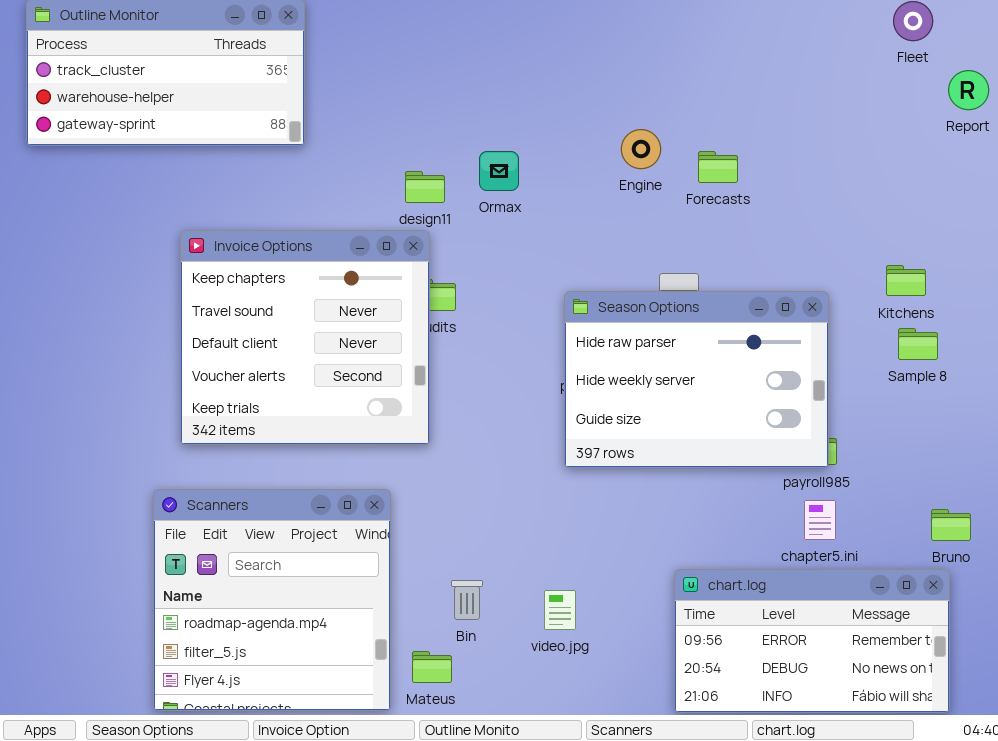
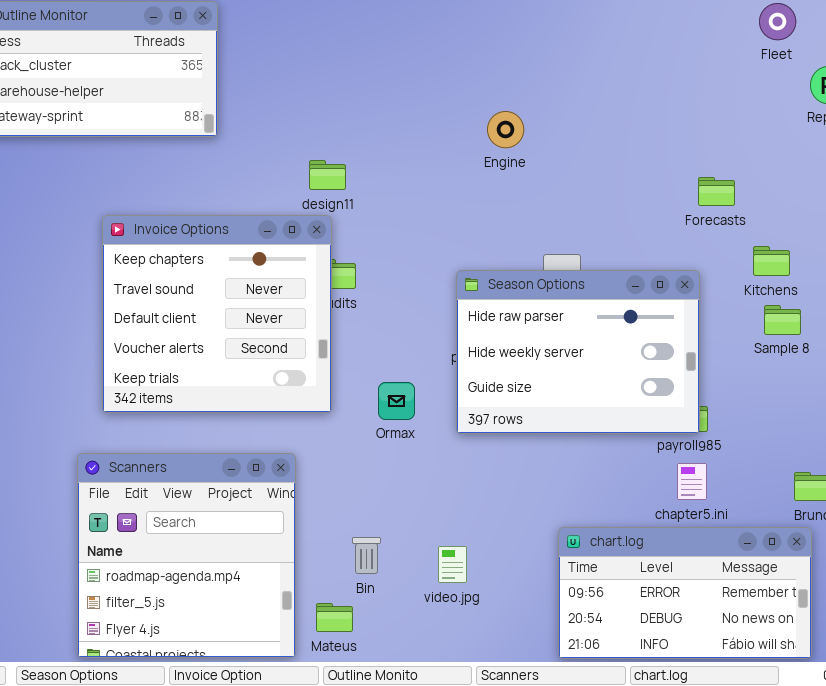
Engine: [621,129,661,169] -> [487,111,524,148], moved
Ormax: [479,151,519,191] -> [378,382,415,420], moved
Forecasts: [698,151,738,183] -> [698,177,735,206], moved

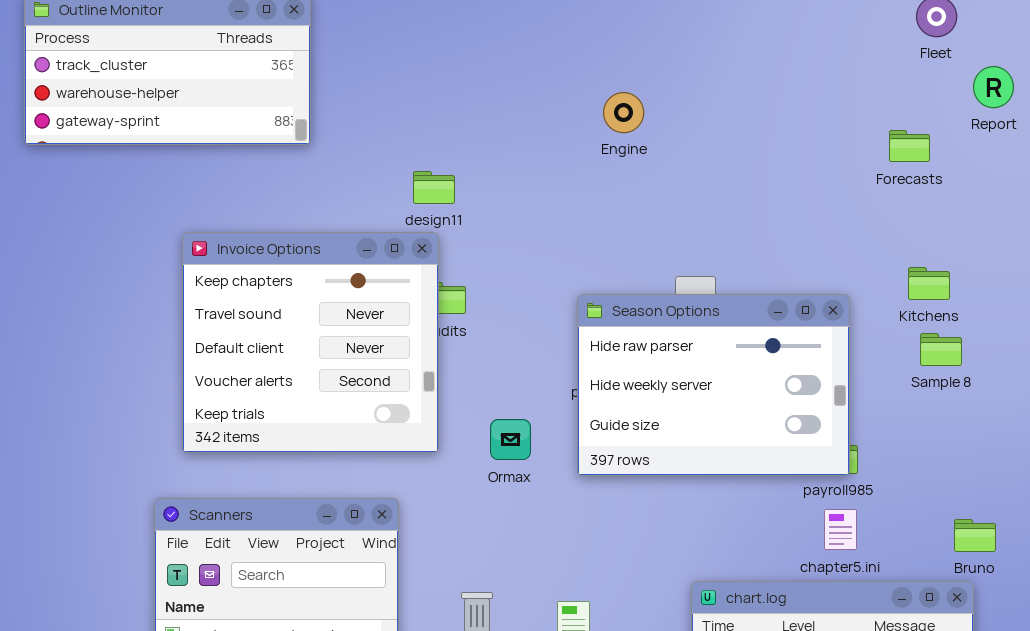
Engine: [487,111,524,148] -> [603,92,644,133], moved
Forecasts: [698,177,735,206] -> [889,130,930,162], moved

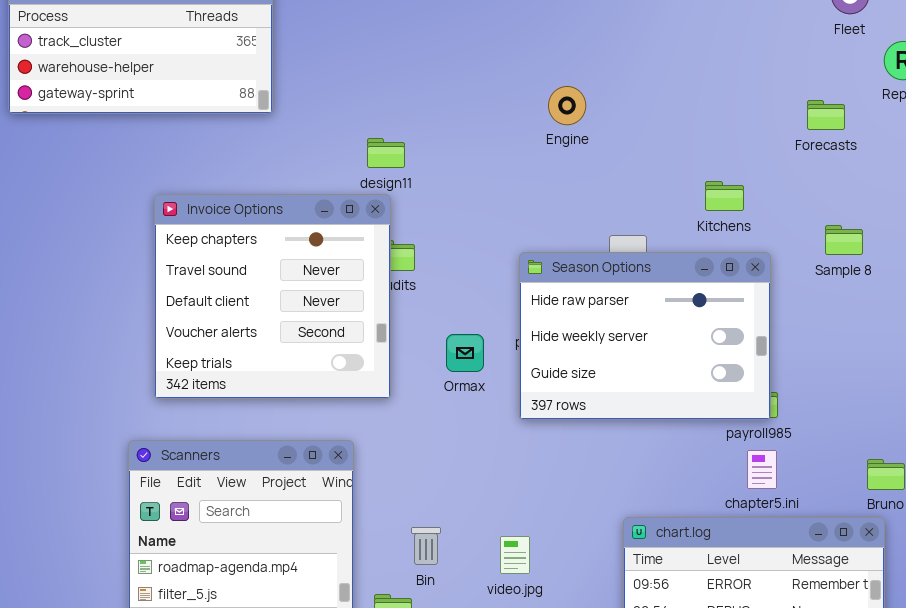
Engine: [603,92,644,133] -> [548,86,586,125], moved
Kitchens: [908,267,950,300] -> [705,181,744,211], moved
Sample 8: [920,333,962,366] -> [825,225,863,255], moved
Ormax: [490,419,531,460] -> [446,334,484,372], moved

